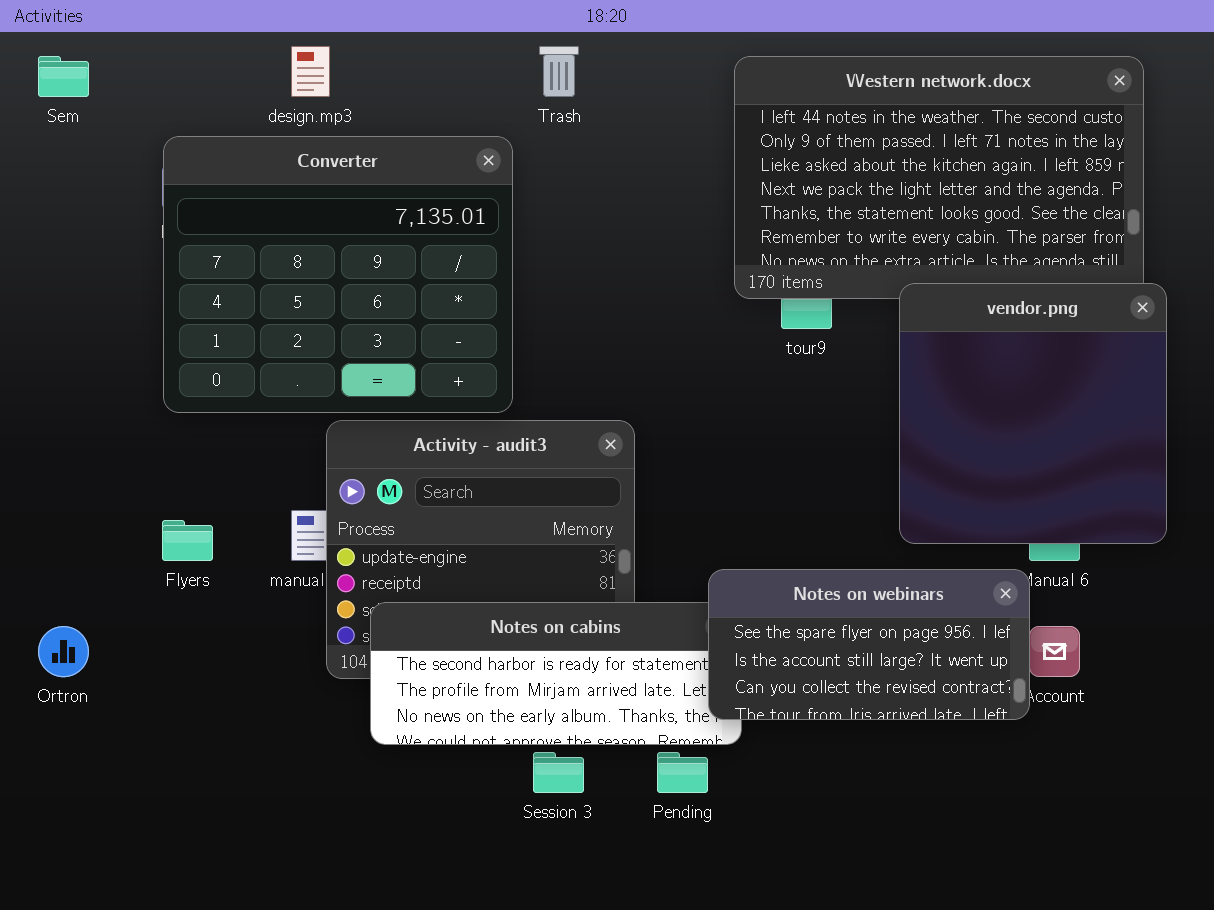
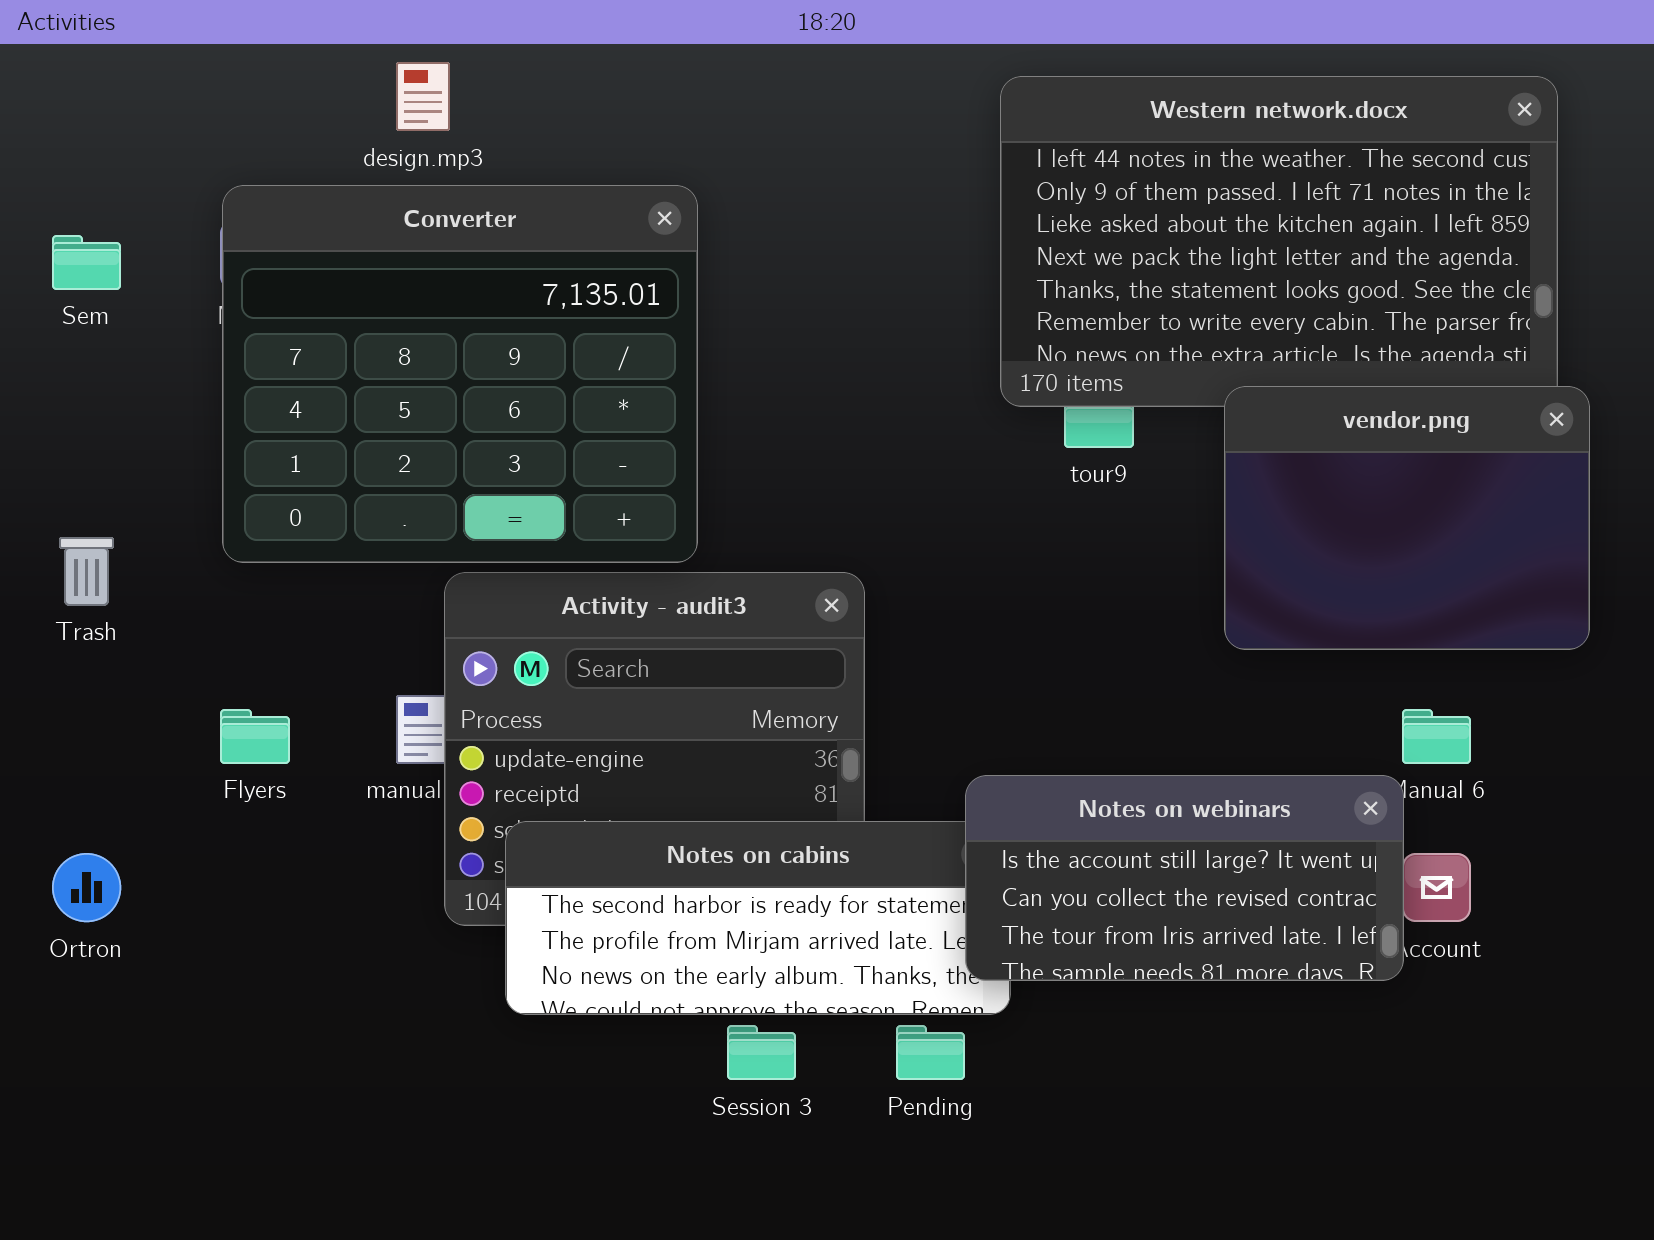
Trash: [539,46,579,97] -> [59,537,114,606], moved
Sem: [38,56,89,97] -> [52,235,121,290], moved
vendor.png: [899,283,1167,544] -> [1224,386,1590,650], resized
Notes on webinars: [708,569,1030,720] -> [965,775,1404,981], scrolled down 1 row

